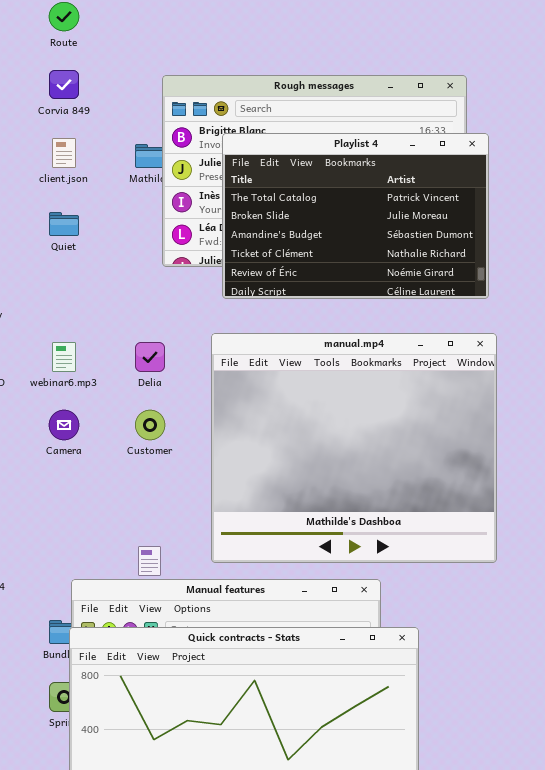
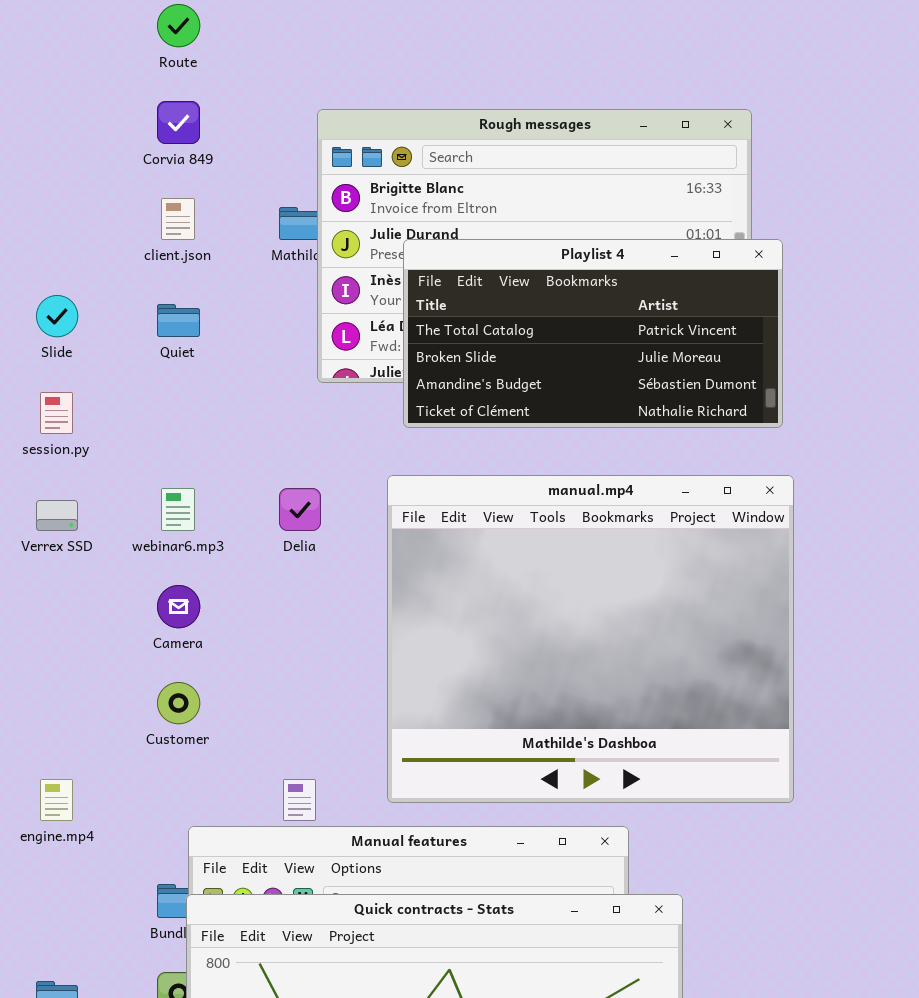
Playlist 4: [222,133,489,299] -> [403,239,783,428], resized
Customer: [135,410,165,440] -> [157,682,200,724], moved

